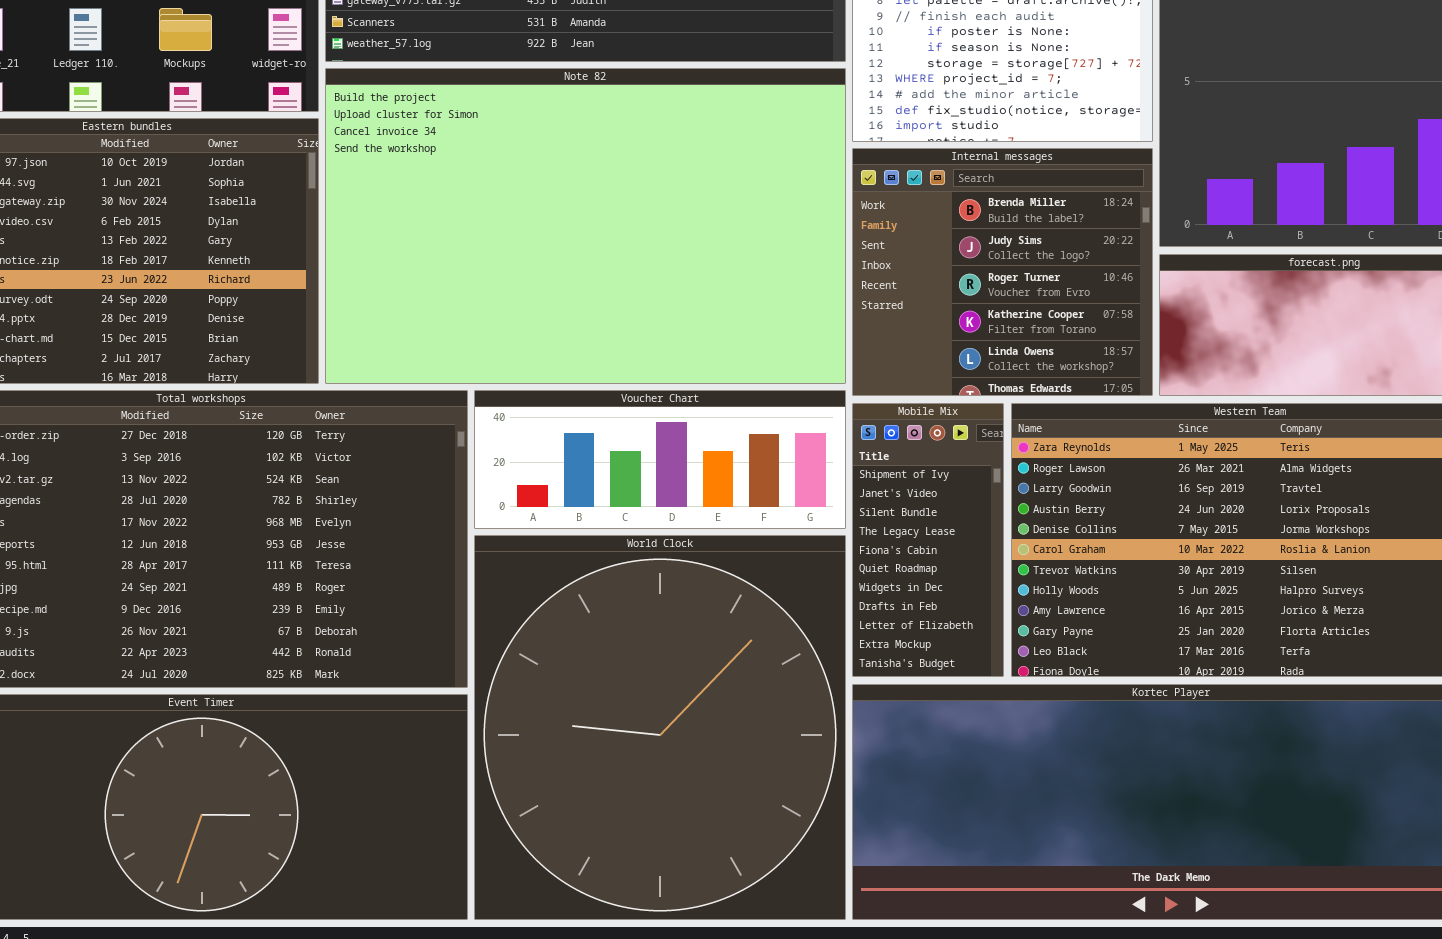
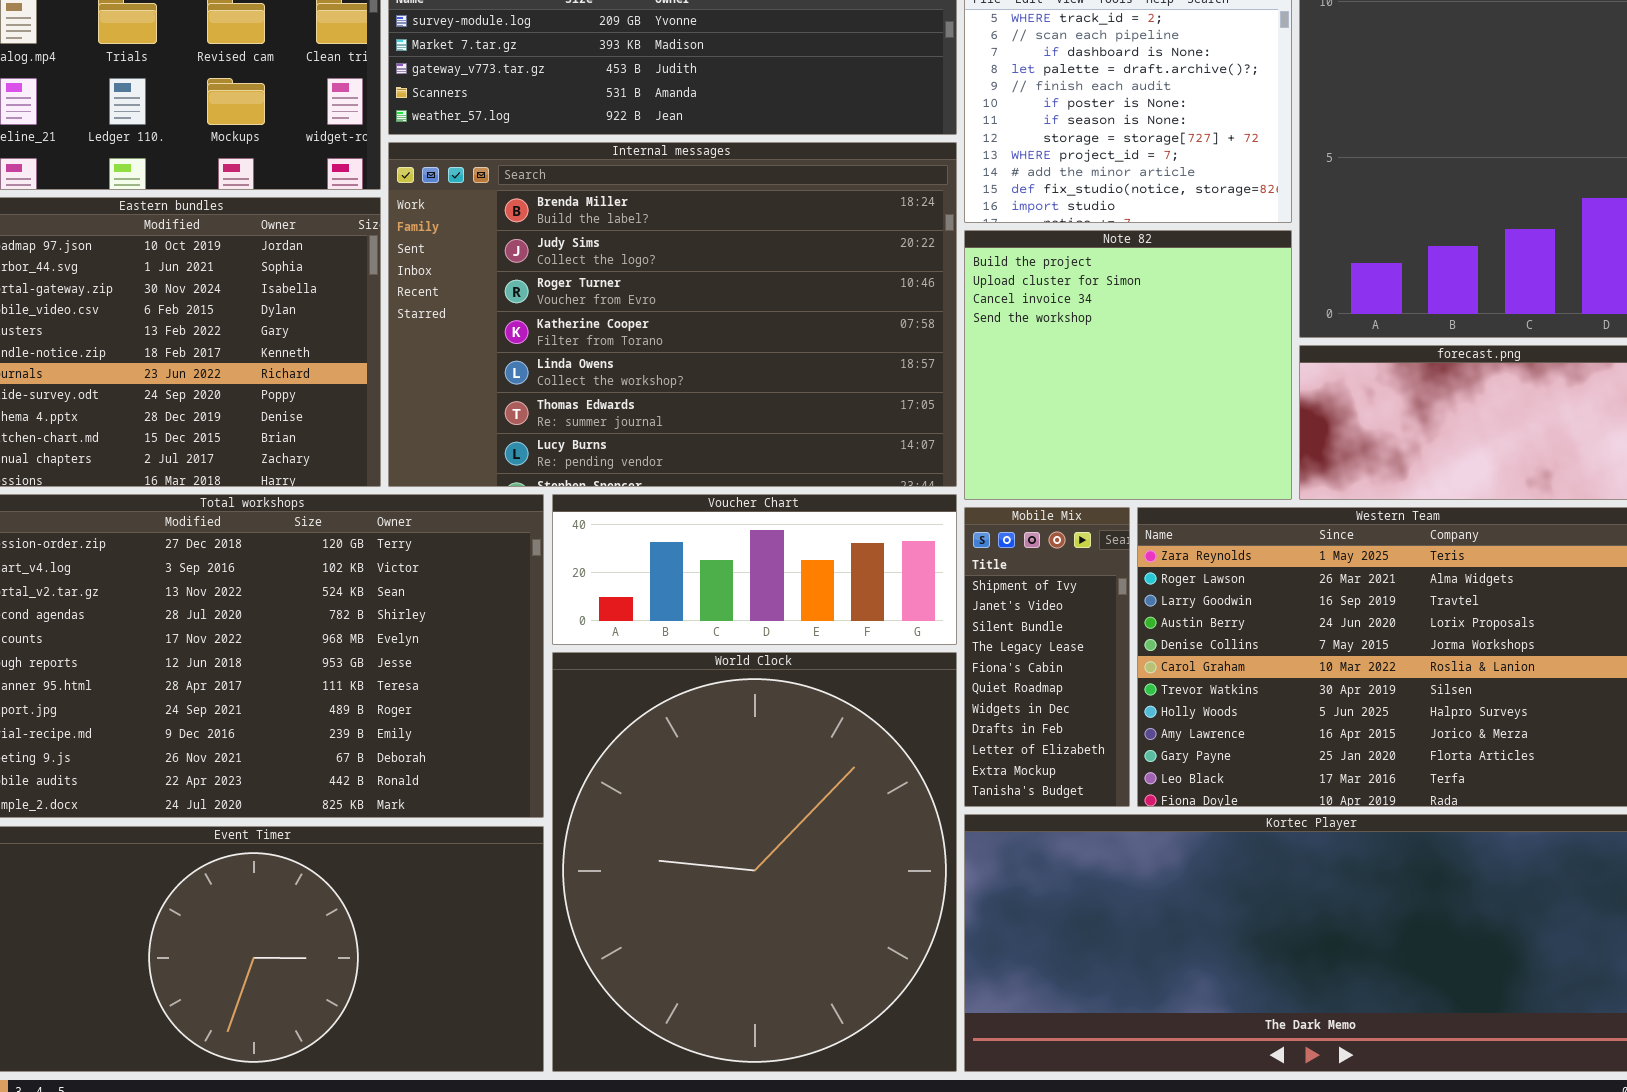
Note 82: [325,68,846,384] -> [964,230,1292,500], moved, resized
Internal messages: [852,148,1153,396] -> [388,142,957,487], moved, resized

